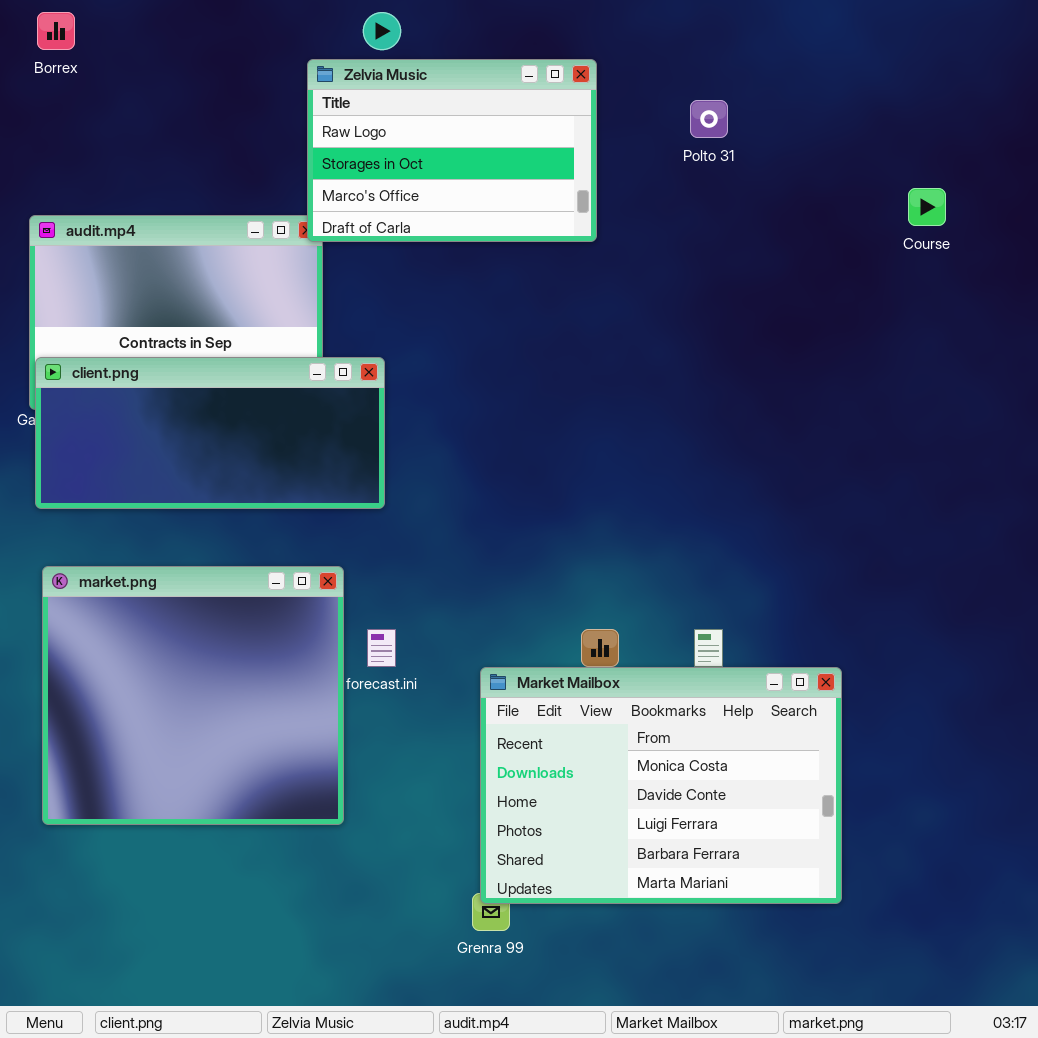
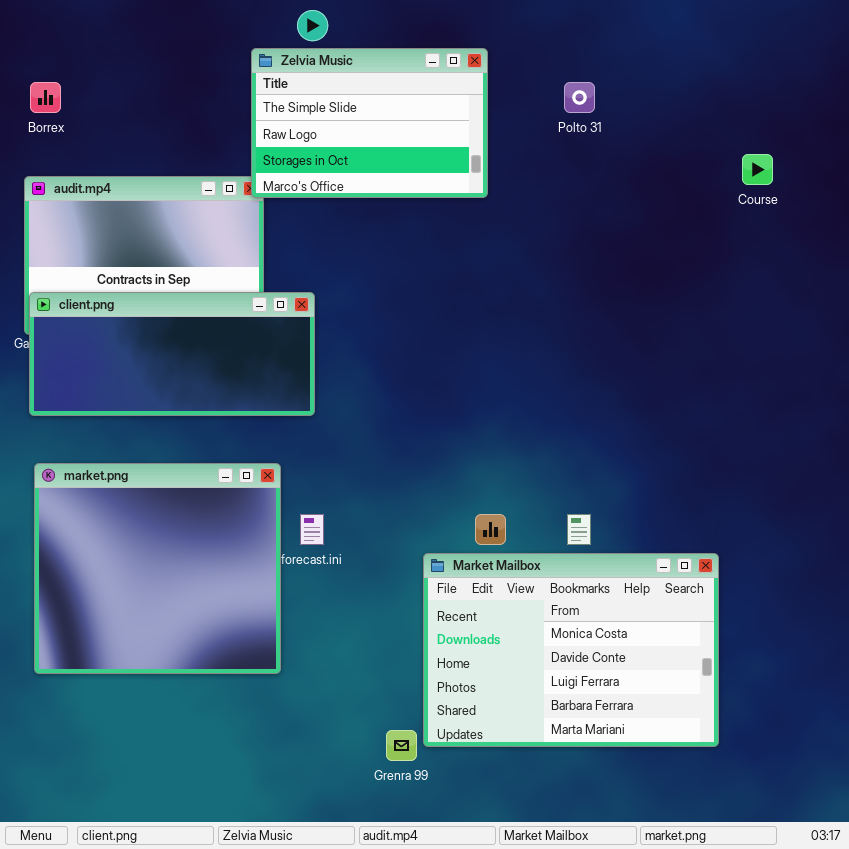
Borrex: [37,12,75,50] -> [30,82,61,113], moved
Zelvia Music: [307,59,597,242] -> [251,48,488,198], scrolled up 1 row
Market Mailbox: [480,667,842,904] -> [423,553,719,747], moved

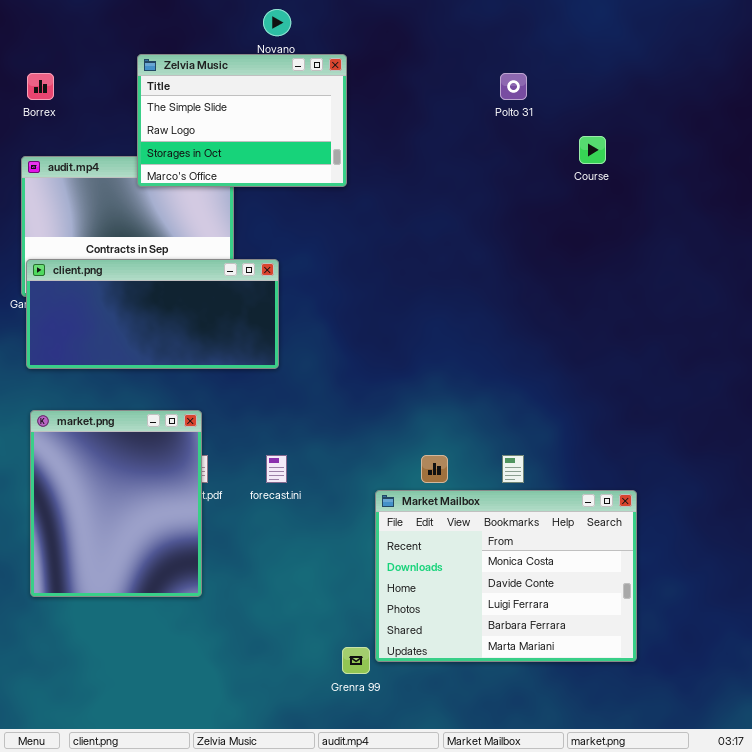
Zelvia Music: [251,48,488,198] -> [137,54,347,187], moved
Course: [742,154,773,185] -> [579,136,606,164], moved
market.png: [34,463,281,674] -> [30,410,202,597], resized

